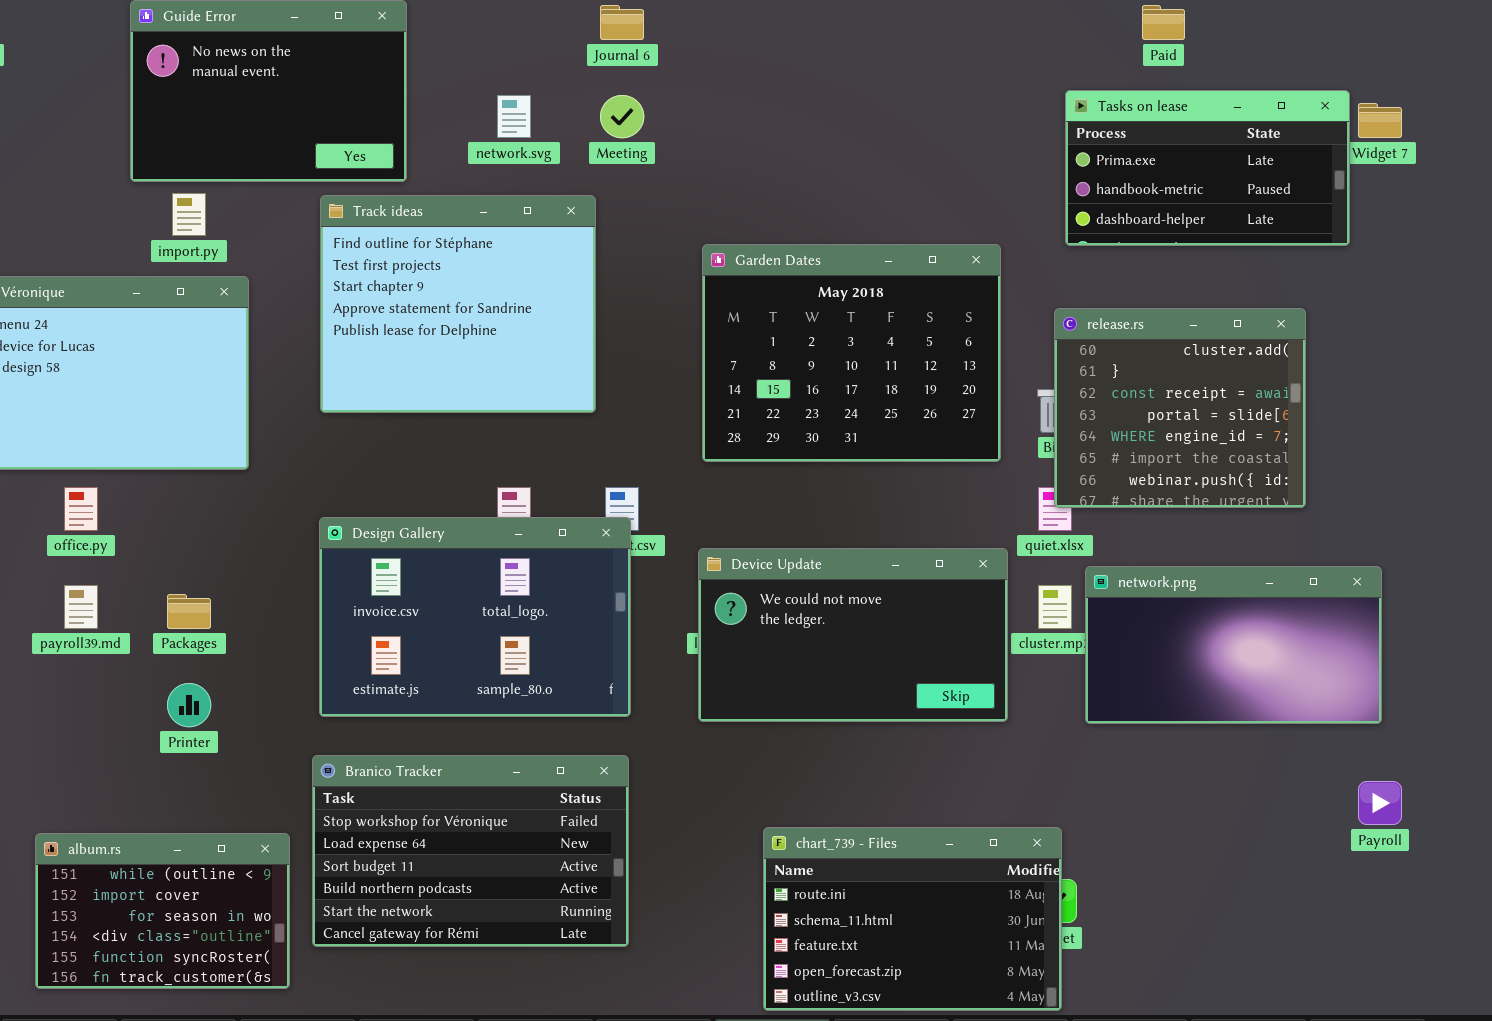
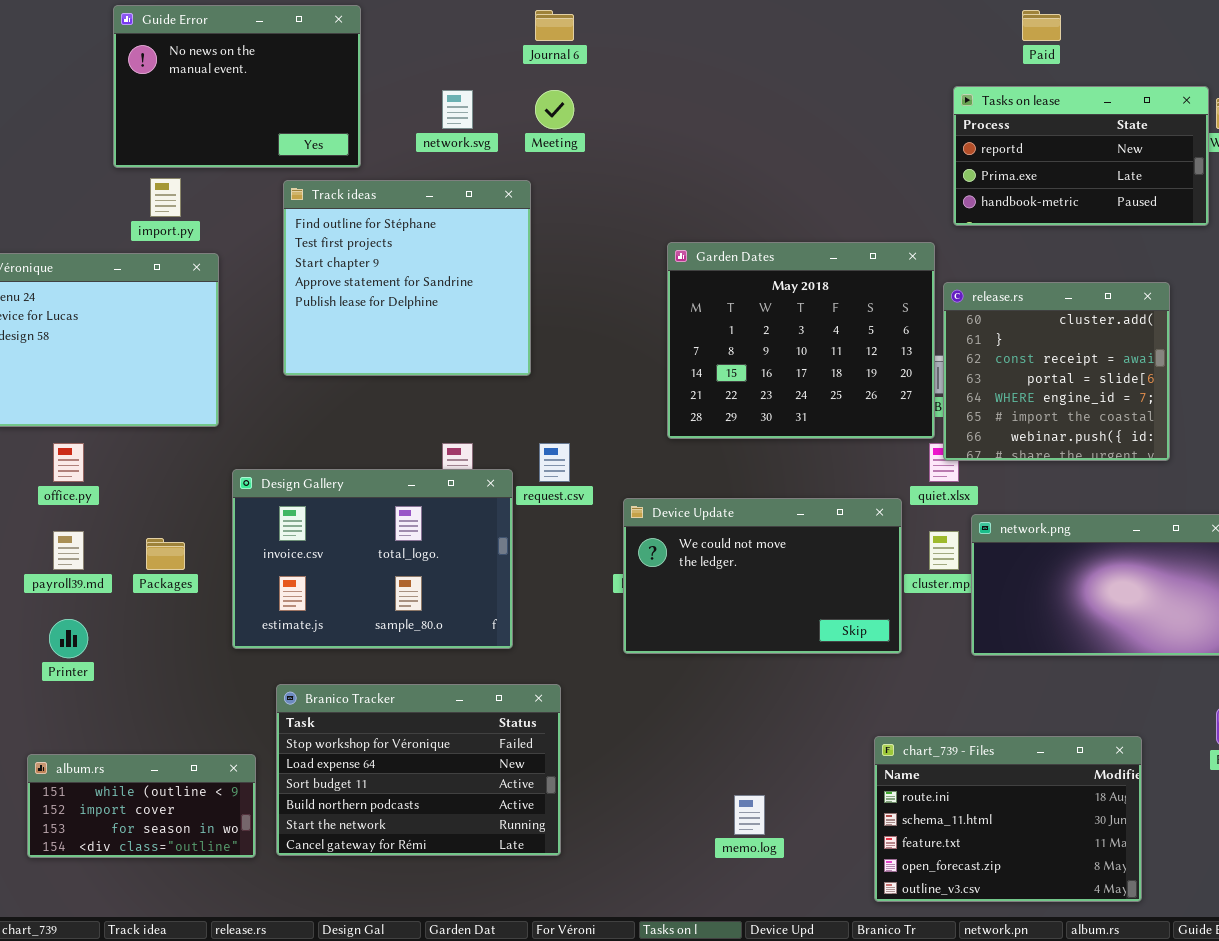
Tasks on lease: [1065,90,1350,246] -> [953,86,1209,226], scrolled up 1 row
Garden Dates: [702,244,1001,462] -> [667,242,935,439], moved
Design Gallery: [319,517,631,717] -> [232,469,513,649], moved
Printer: [167,683,211,727] -> [49,619,88,658], moved
chart_739 - Files: [763,827,1062,1011] -> [874,736,1142,902], moved
album.rs: [35,833,290,989] -> [27,754,256,858], resized

